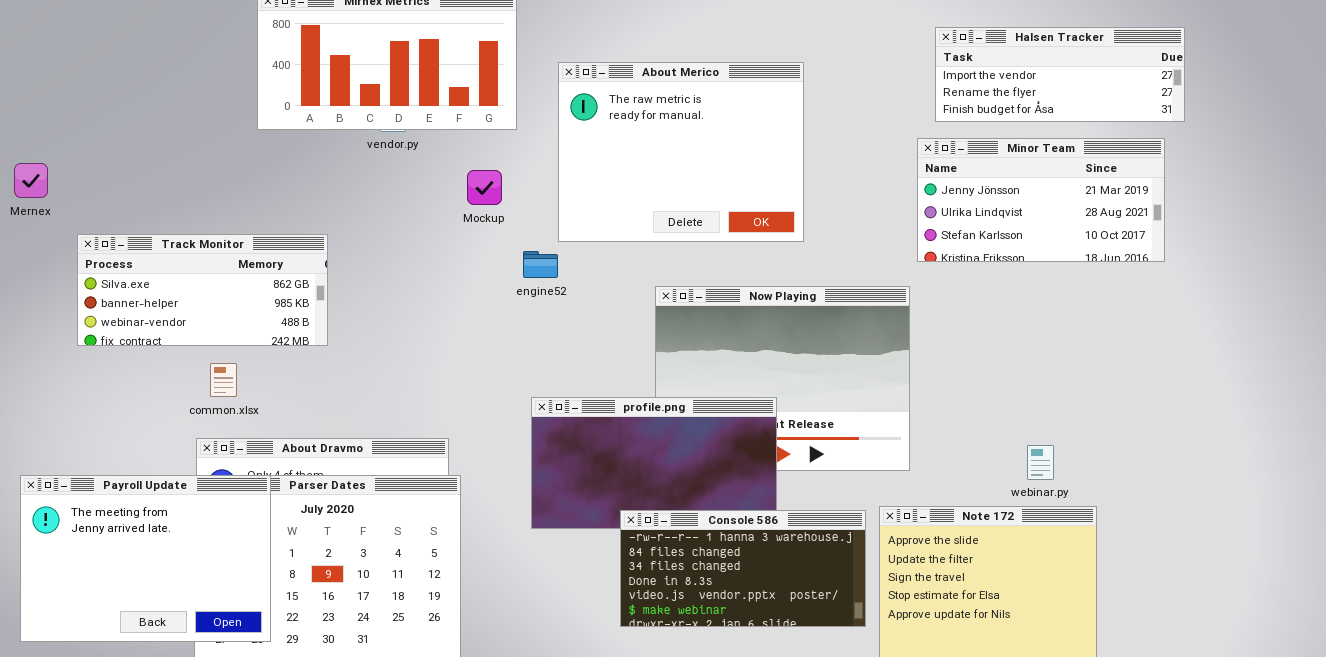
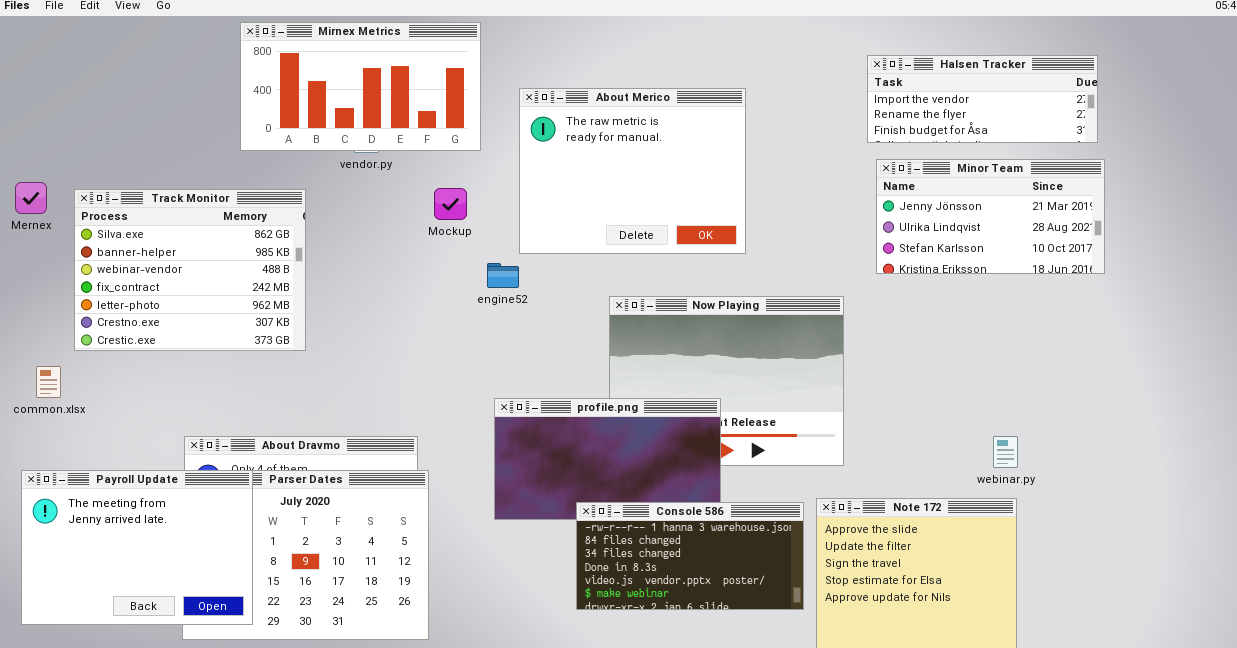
Minor Team: [917,138,1165,262] -> [876,159,1105,274], moved
Track Monitor: [77,234,328,346] -> [74,189,306,351], resized
common.xlsx: [210,363,237,397] -> [36,366,61,398], moved
webinar.py: [1027,445,1054,480] -> [993,436,1018,468], moved

